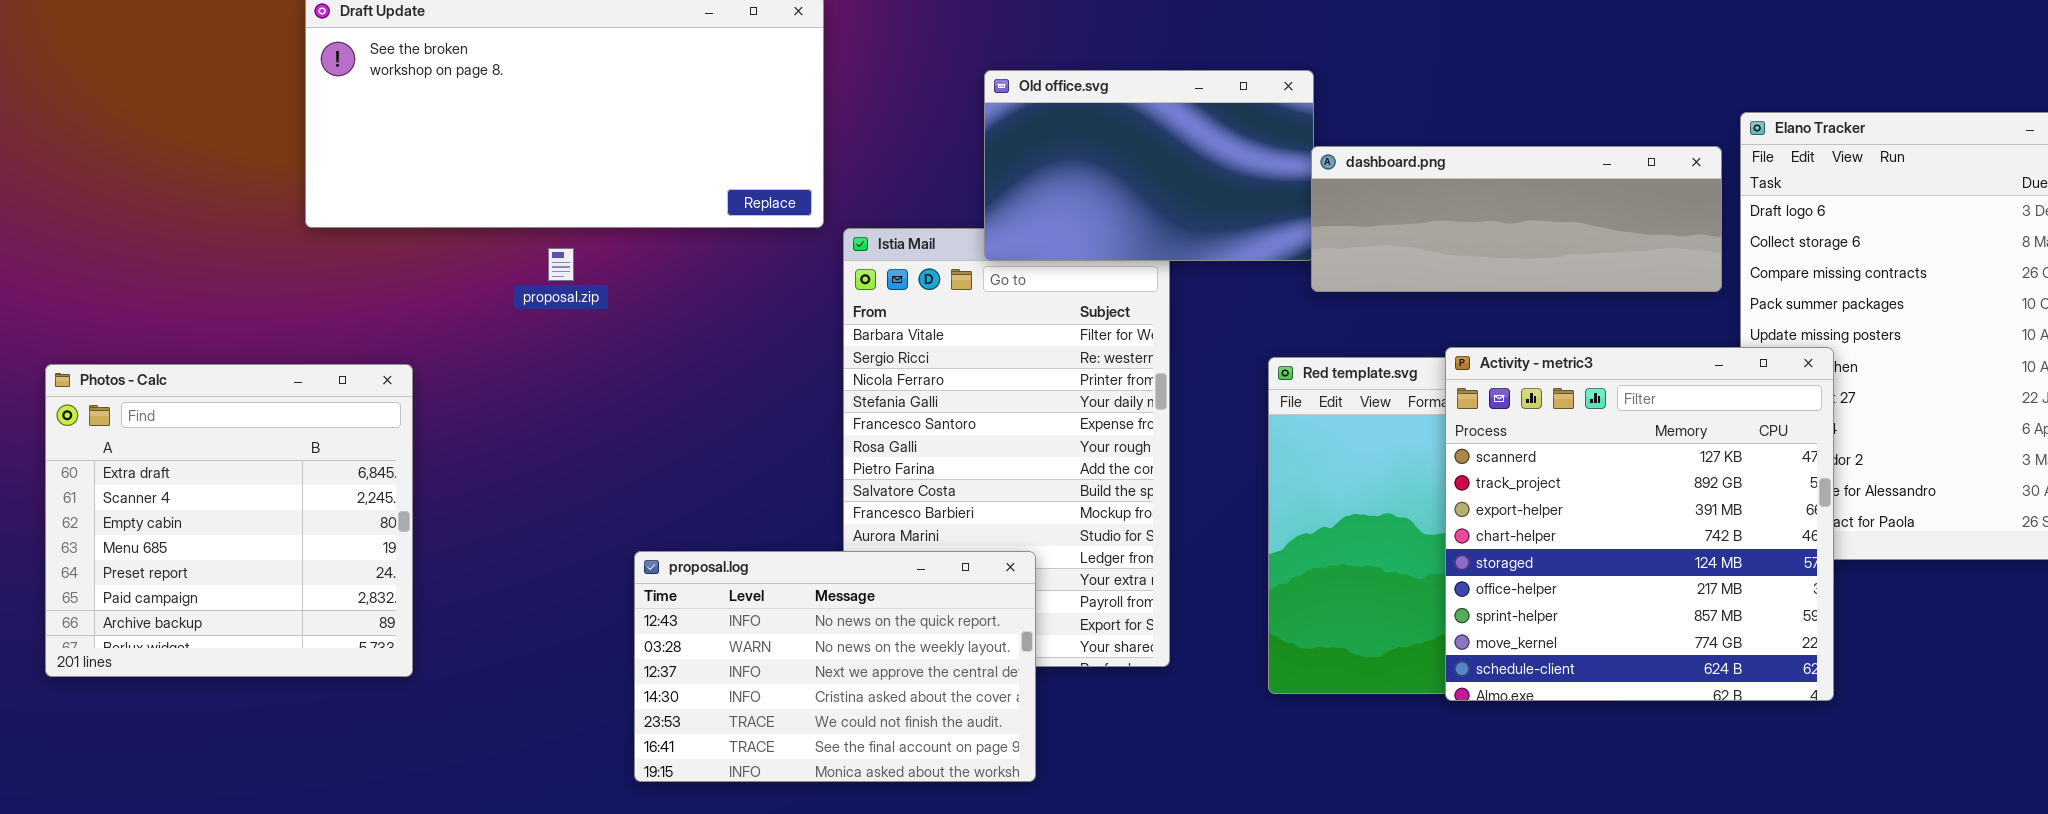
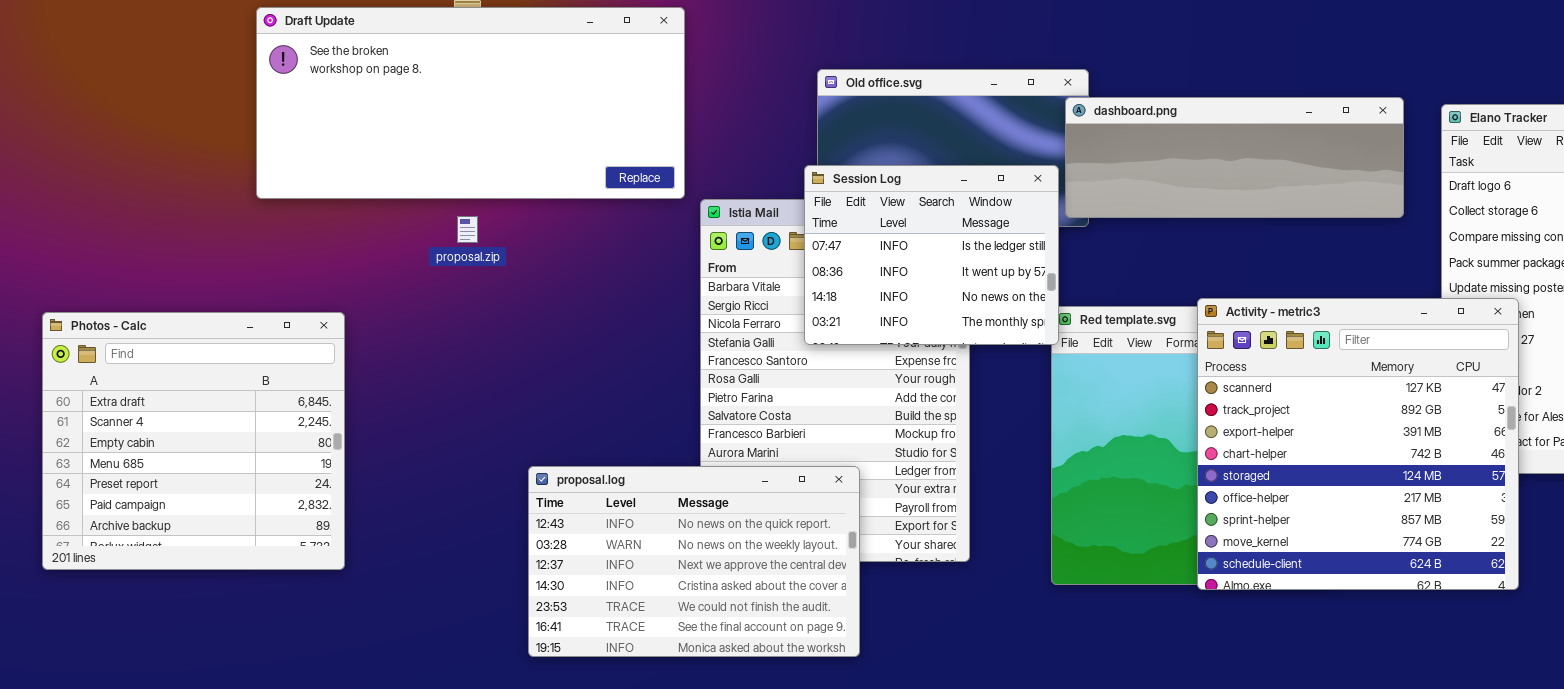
dashboard.png: [1311,146,1722,292] -> [1065,97,1404,218], moved
Session Log: none -> [804,165,1059,345], opened

